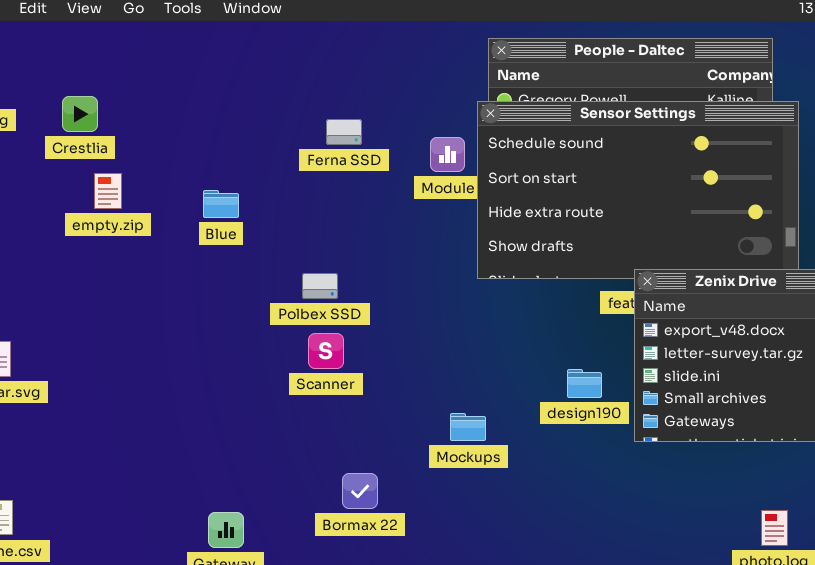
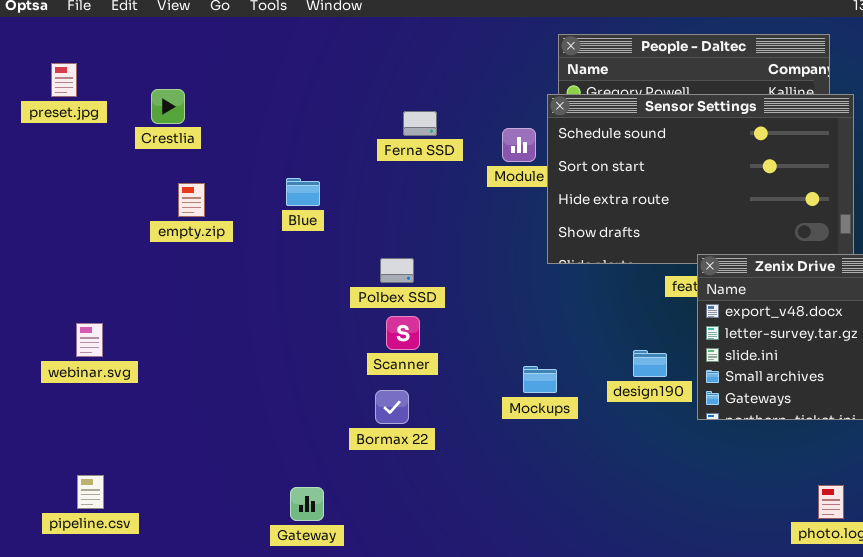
empty.zip: [94,173,122,209] -> [178,183,205,217], moved
Mockups: [450,413,486,441] -> [523,366,557,393], moved
Bormax 22: [342,473,378,509] -> [375,390,409,424], moved

